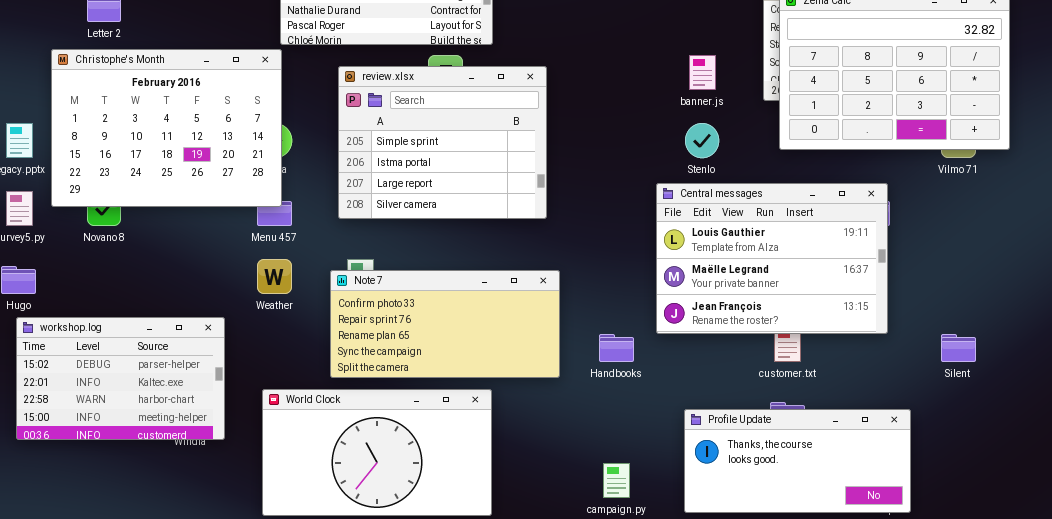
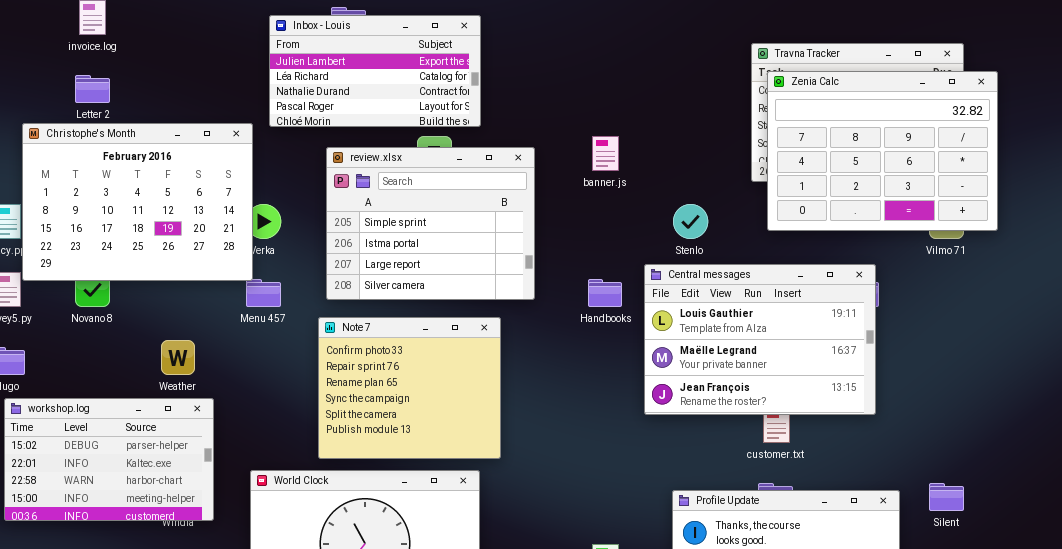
Christophe's Month: [51,49,282,207] -> [22,123,253,281], moved
banner.js: [689,55,716,90] -> [592,136,619,171], moved
Weather: [257,259,292,294] -> [161,340,195,375], moved
Note 7: [330,270,560,378] -> [318,317,501,459], resized
Handbooks: [599,334,634,362] -> [588,279,622,307], moved
Silent: [941,334,976,362] -> [929,483,964,511], moved

